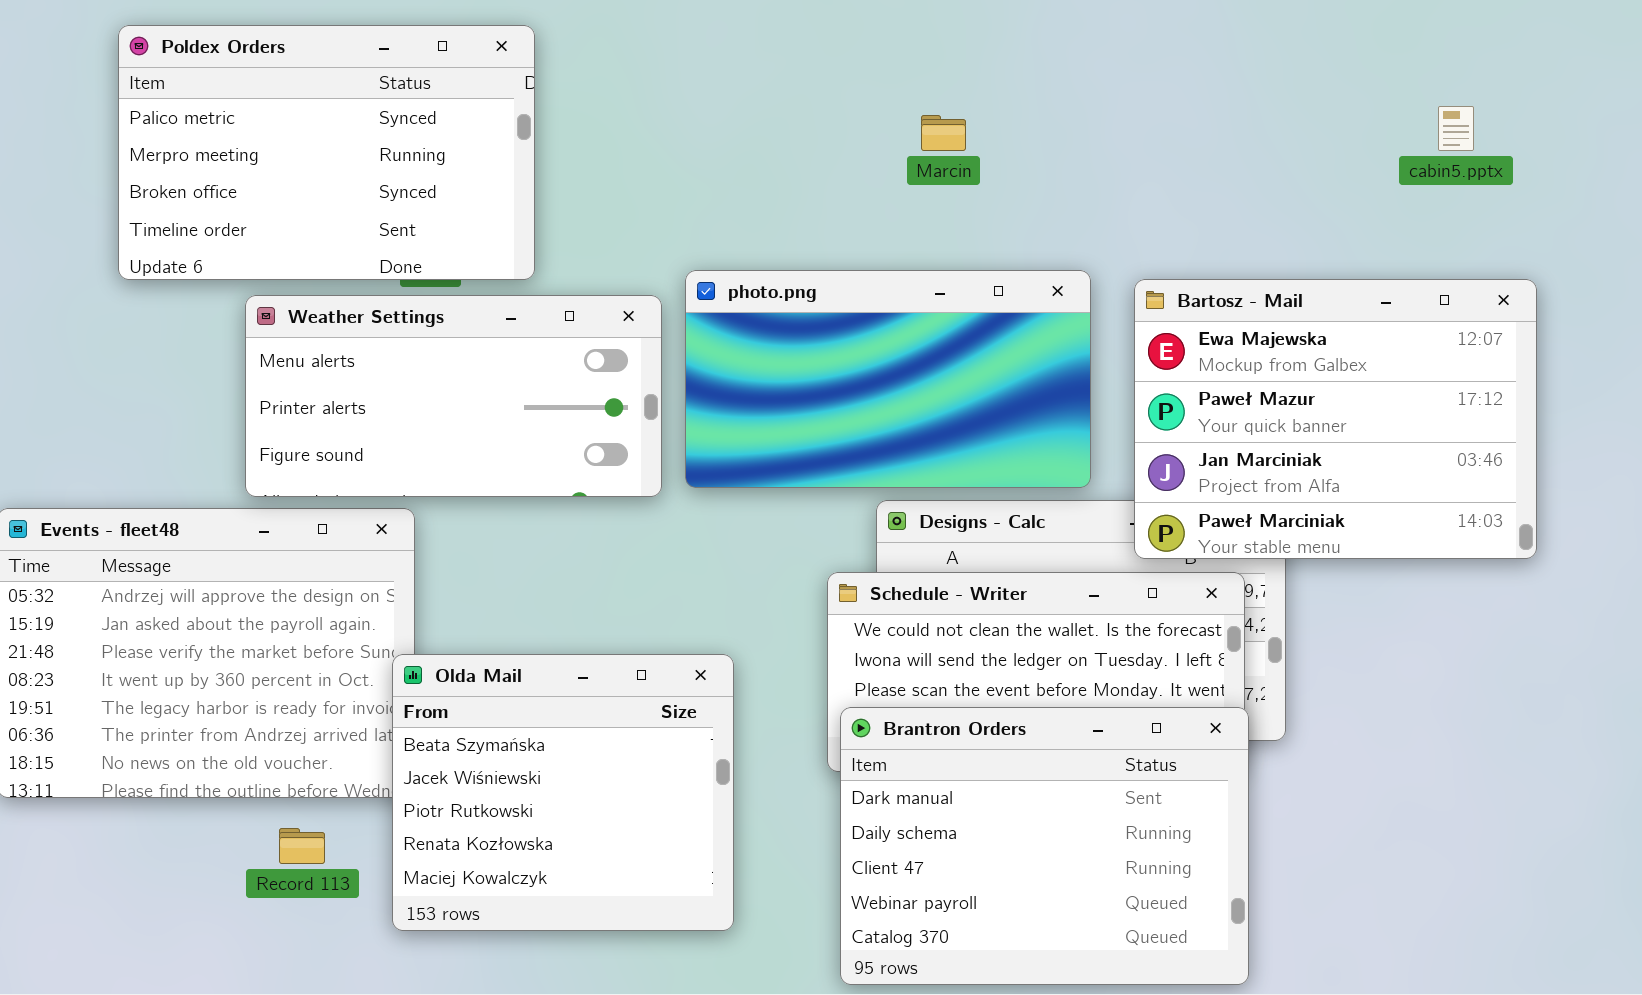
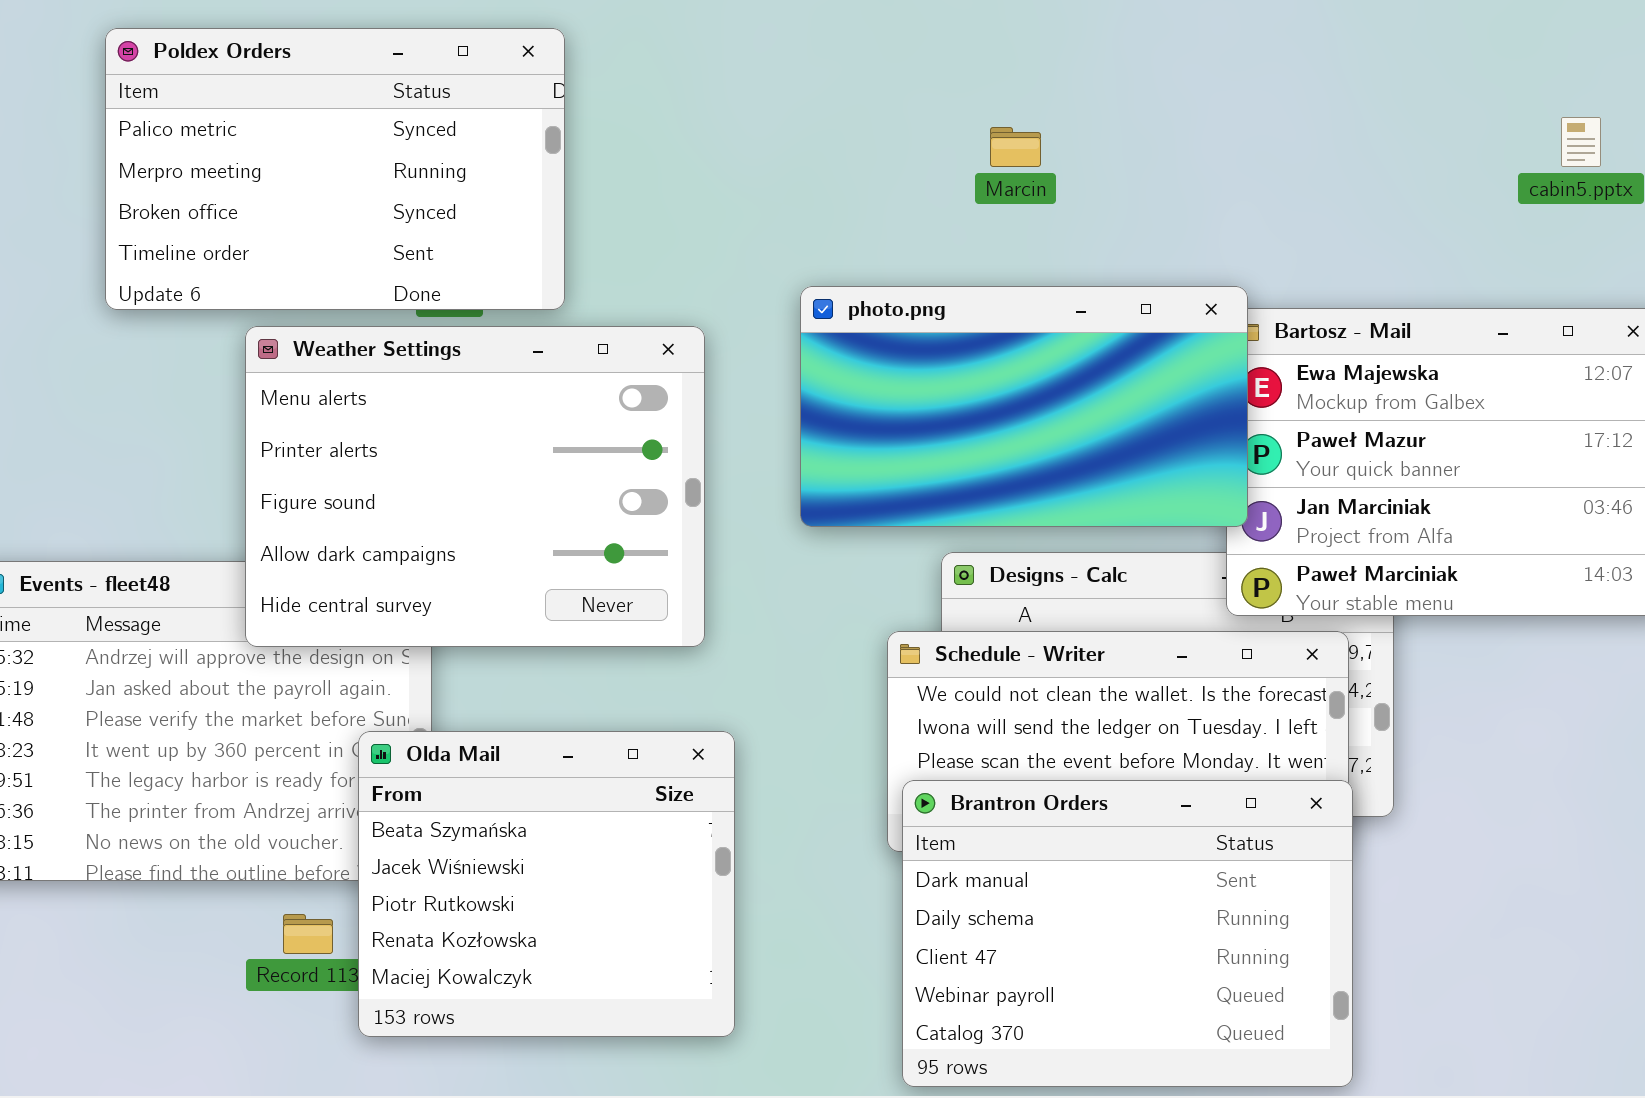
photo.png: [685,270,1091,488] -> [800,286,1248,527], moved
Weather Settings: [245,295,662,497] -> [245,326,705,647], resized
Olda Mail: [392,654,734,931] -> [358,731,735,1037], moved

